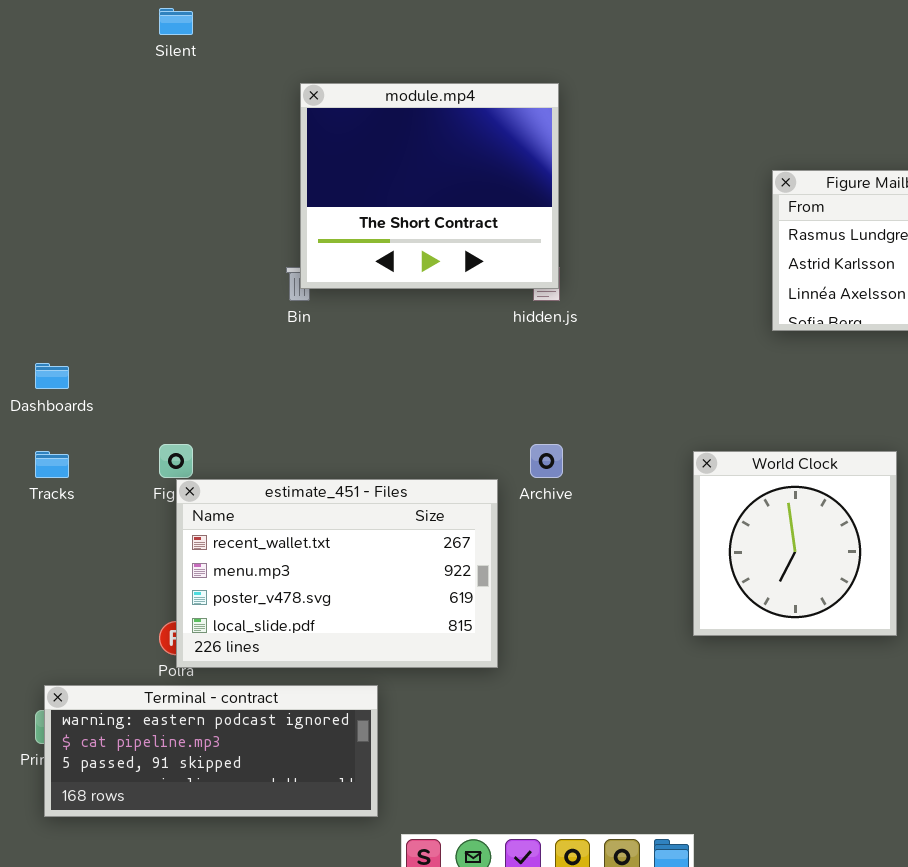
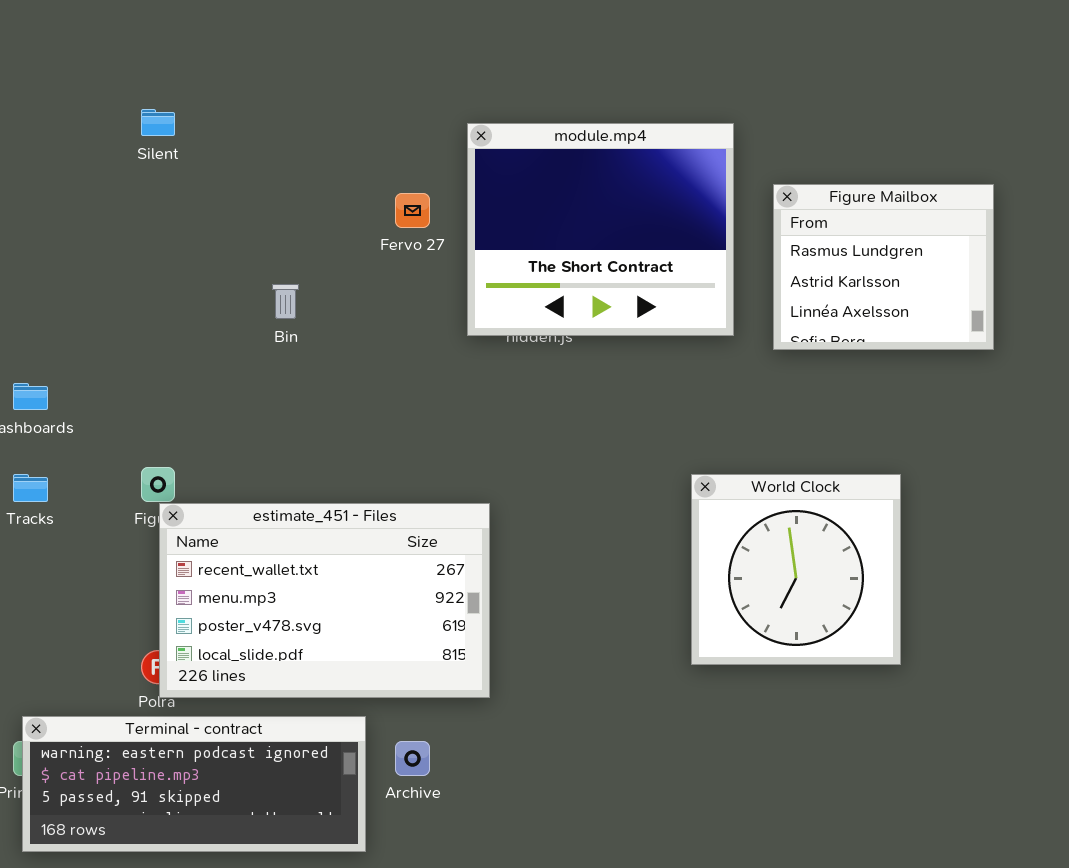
Silent: [159,8,193,35] -> [141,109,175,136], moved
module.mp4: [300,83,559,289] -> [467,123,734,336], moved
Archive: [530,444,563,478] -> [395,741,430,776], moved

